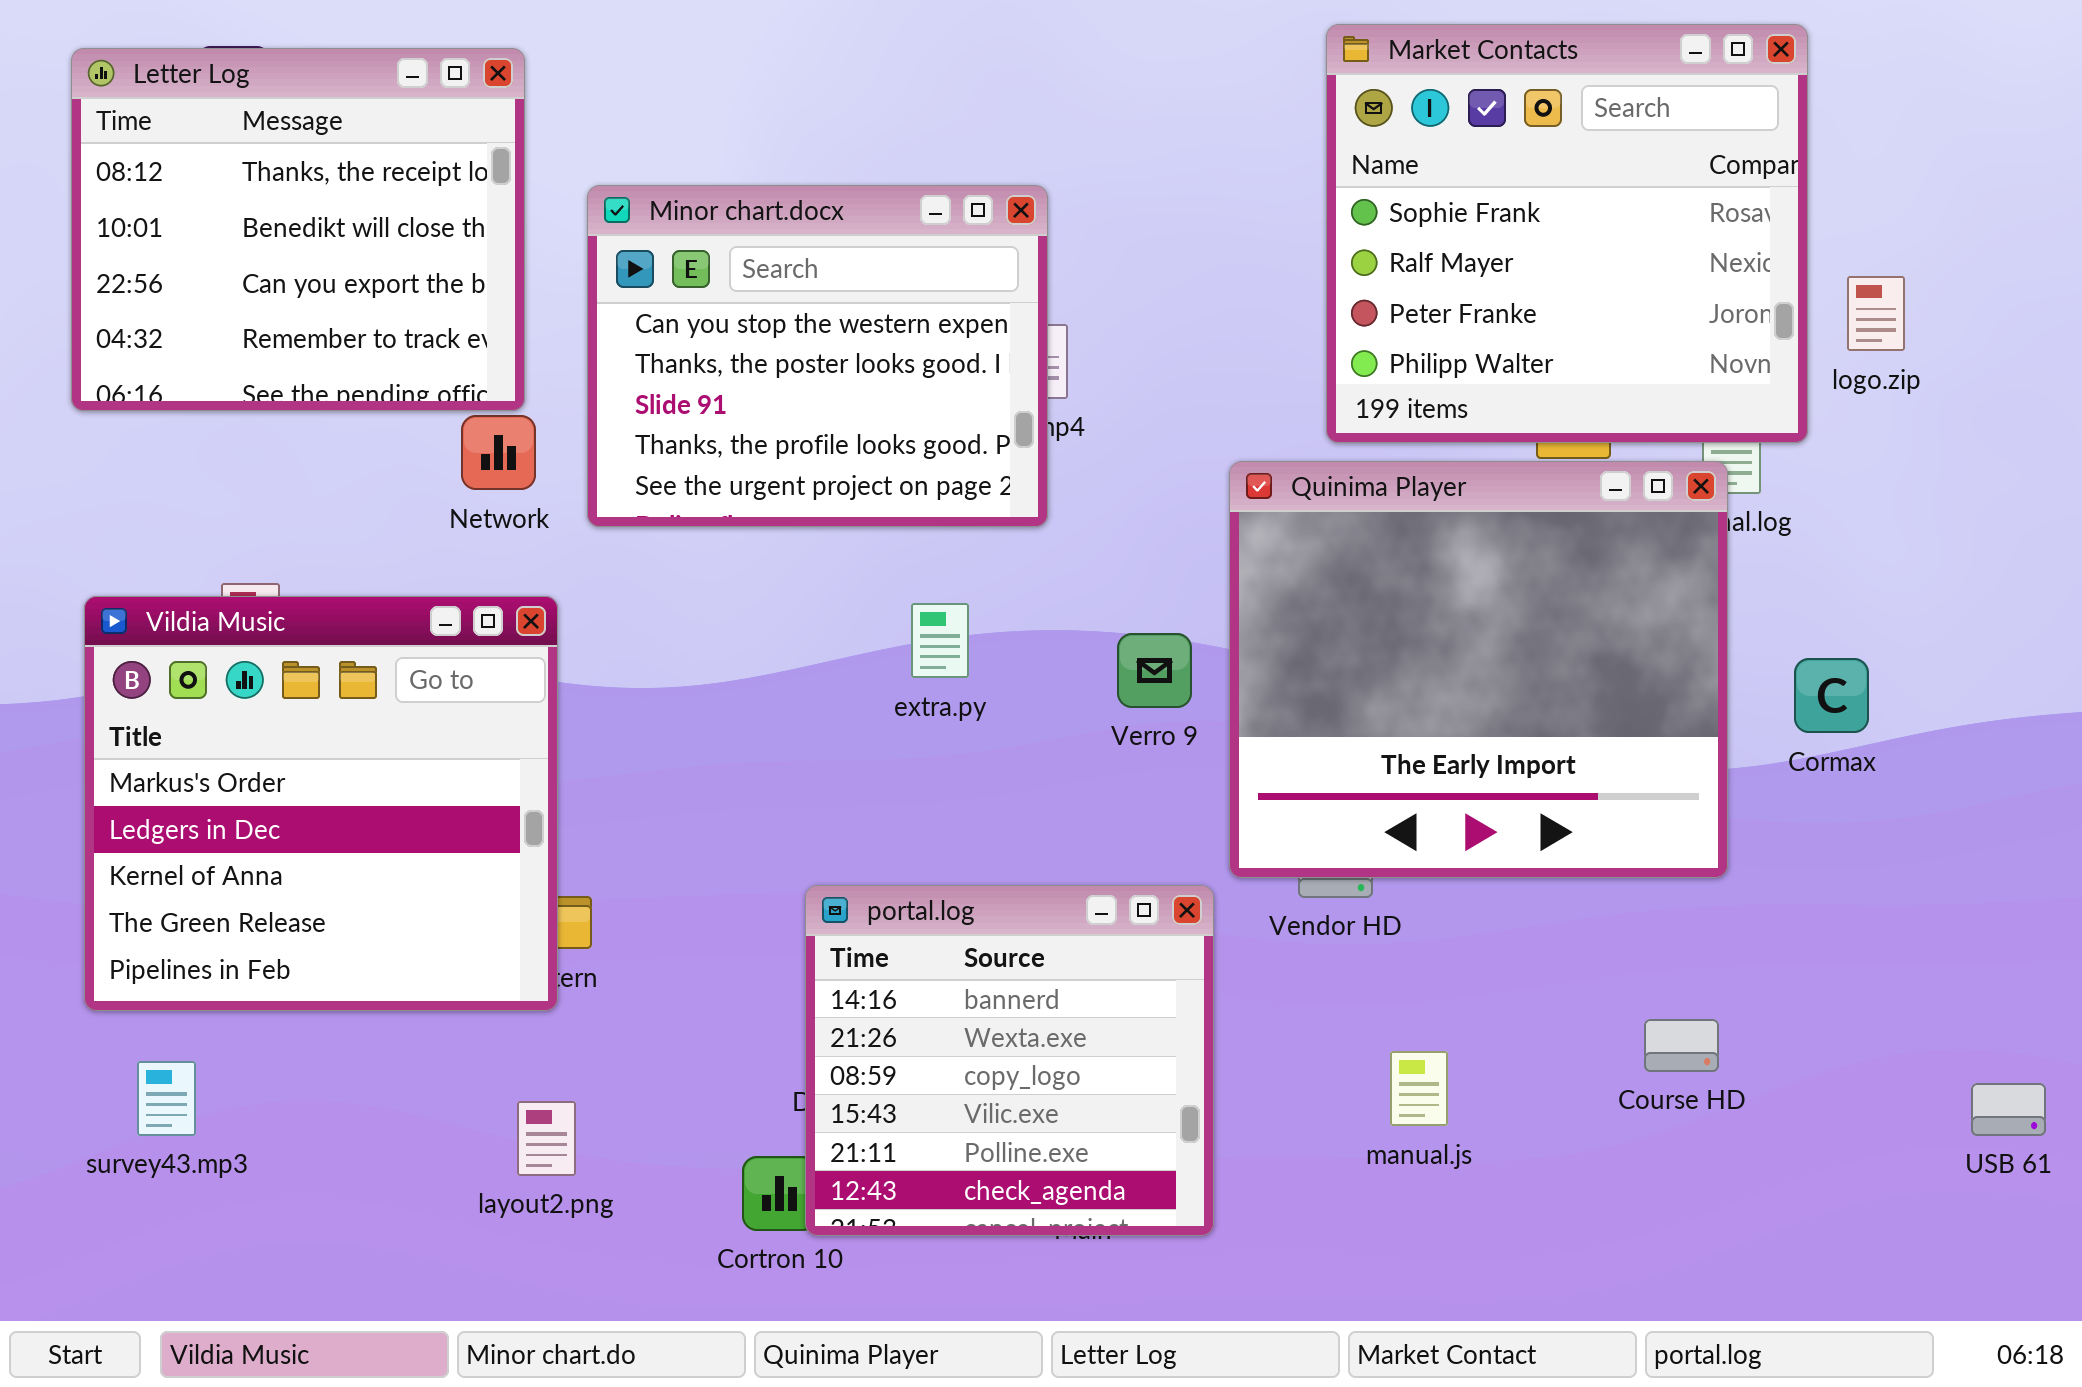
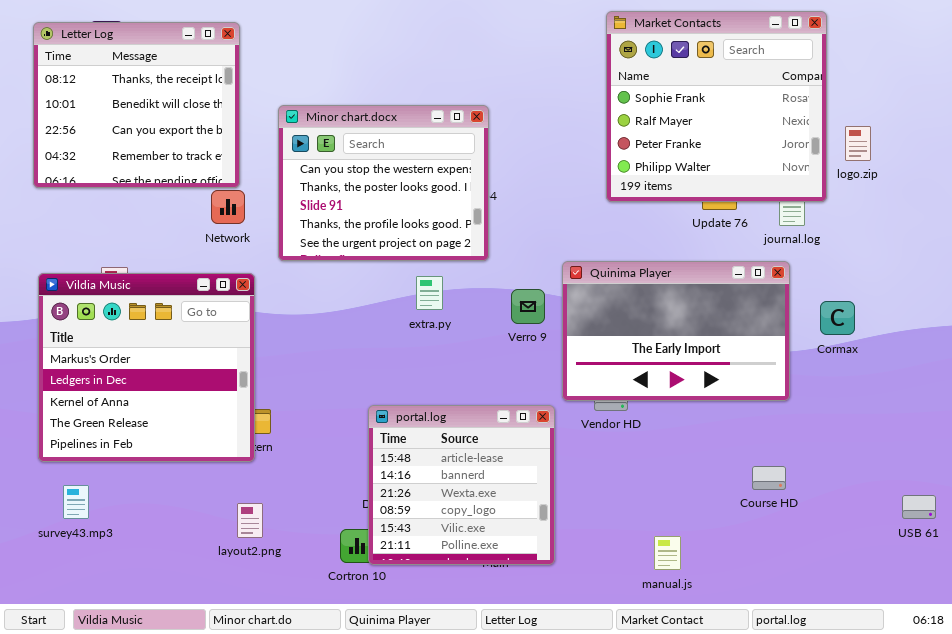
Minor chart.docx: [587,185,1048,527] -> [278,105,489,261], moved
Quinima Player: [1229,461,1728,878] -> [562,261,790,401], resized
portal.log: [805,885,1214,1236] -> [368,405,555,565], scrolled up 1 row
manual.js: [1390,1051,1448,1126] -> [654,536,681,570], moved

